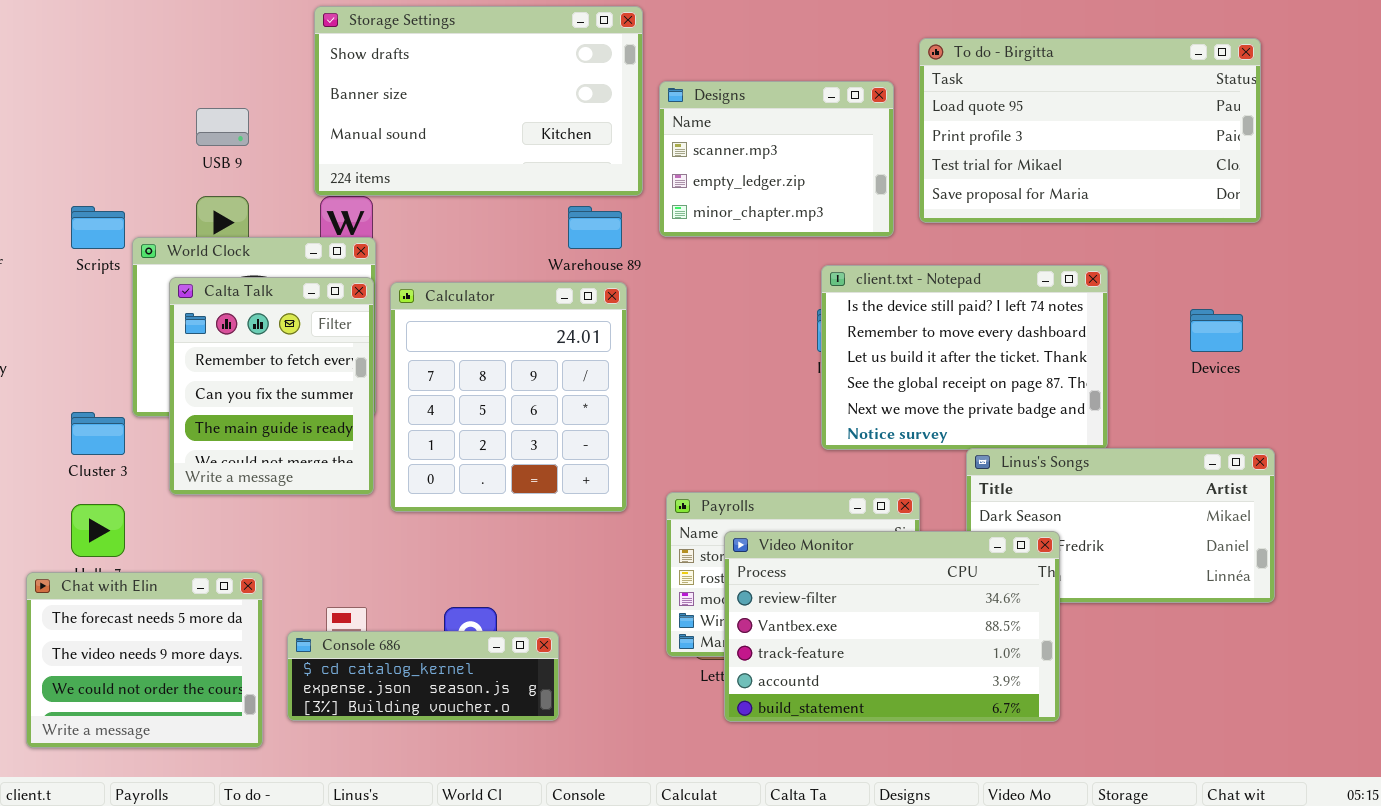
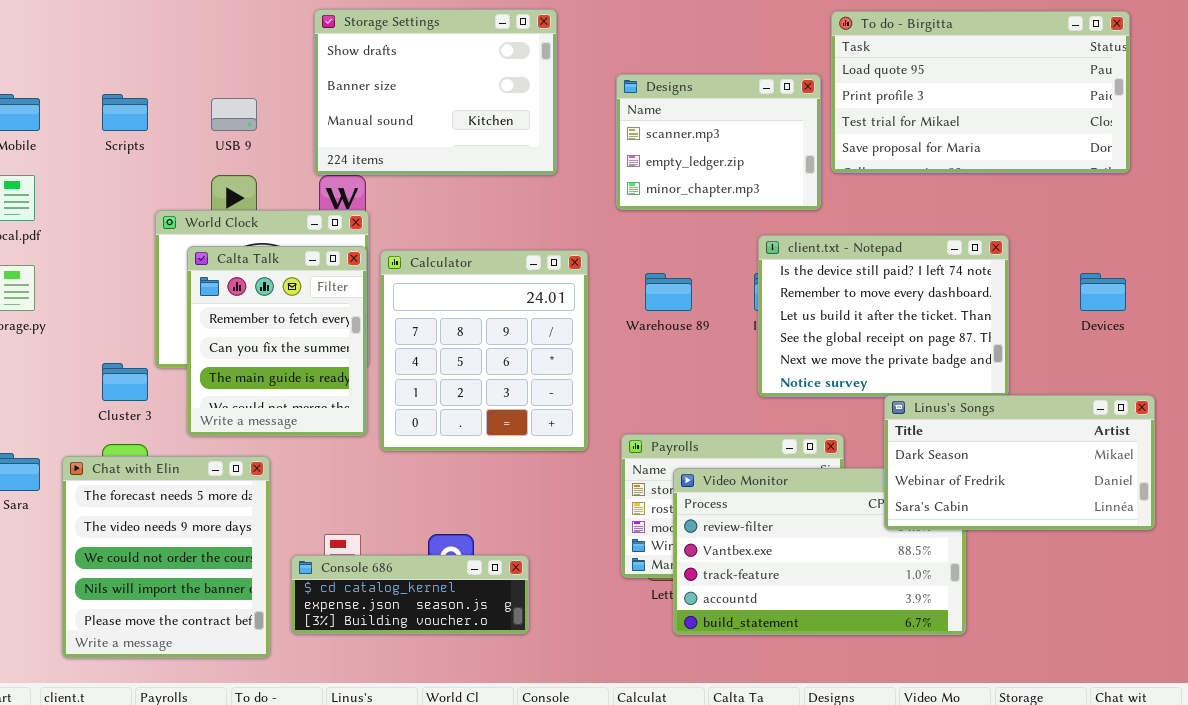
Storage Settings: [314,6,643,196] -> [314,9,557,175], resized
To do - Birgitta: [919,38,1261,223] -> [831,11,1130,173], moved
Scripts: [71,206,125,249] -> [102,94,148,131], moved
Warehouse 89: [568,206,622,249] -> [645,273,692,311], moved
Linus's Songs: [966,448,1275,603] -> [884,395,1155,530], raised
Chat with Elin: [26,572,263,748] -> [62,456,270,658], resized

